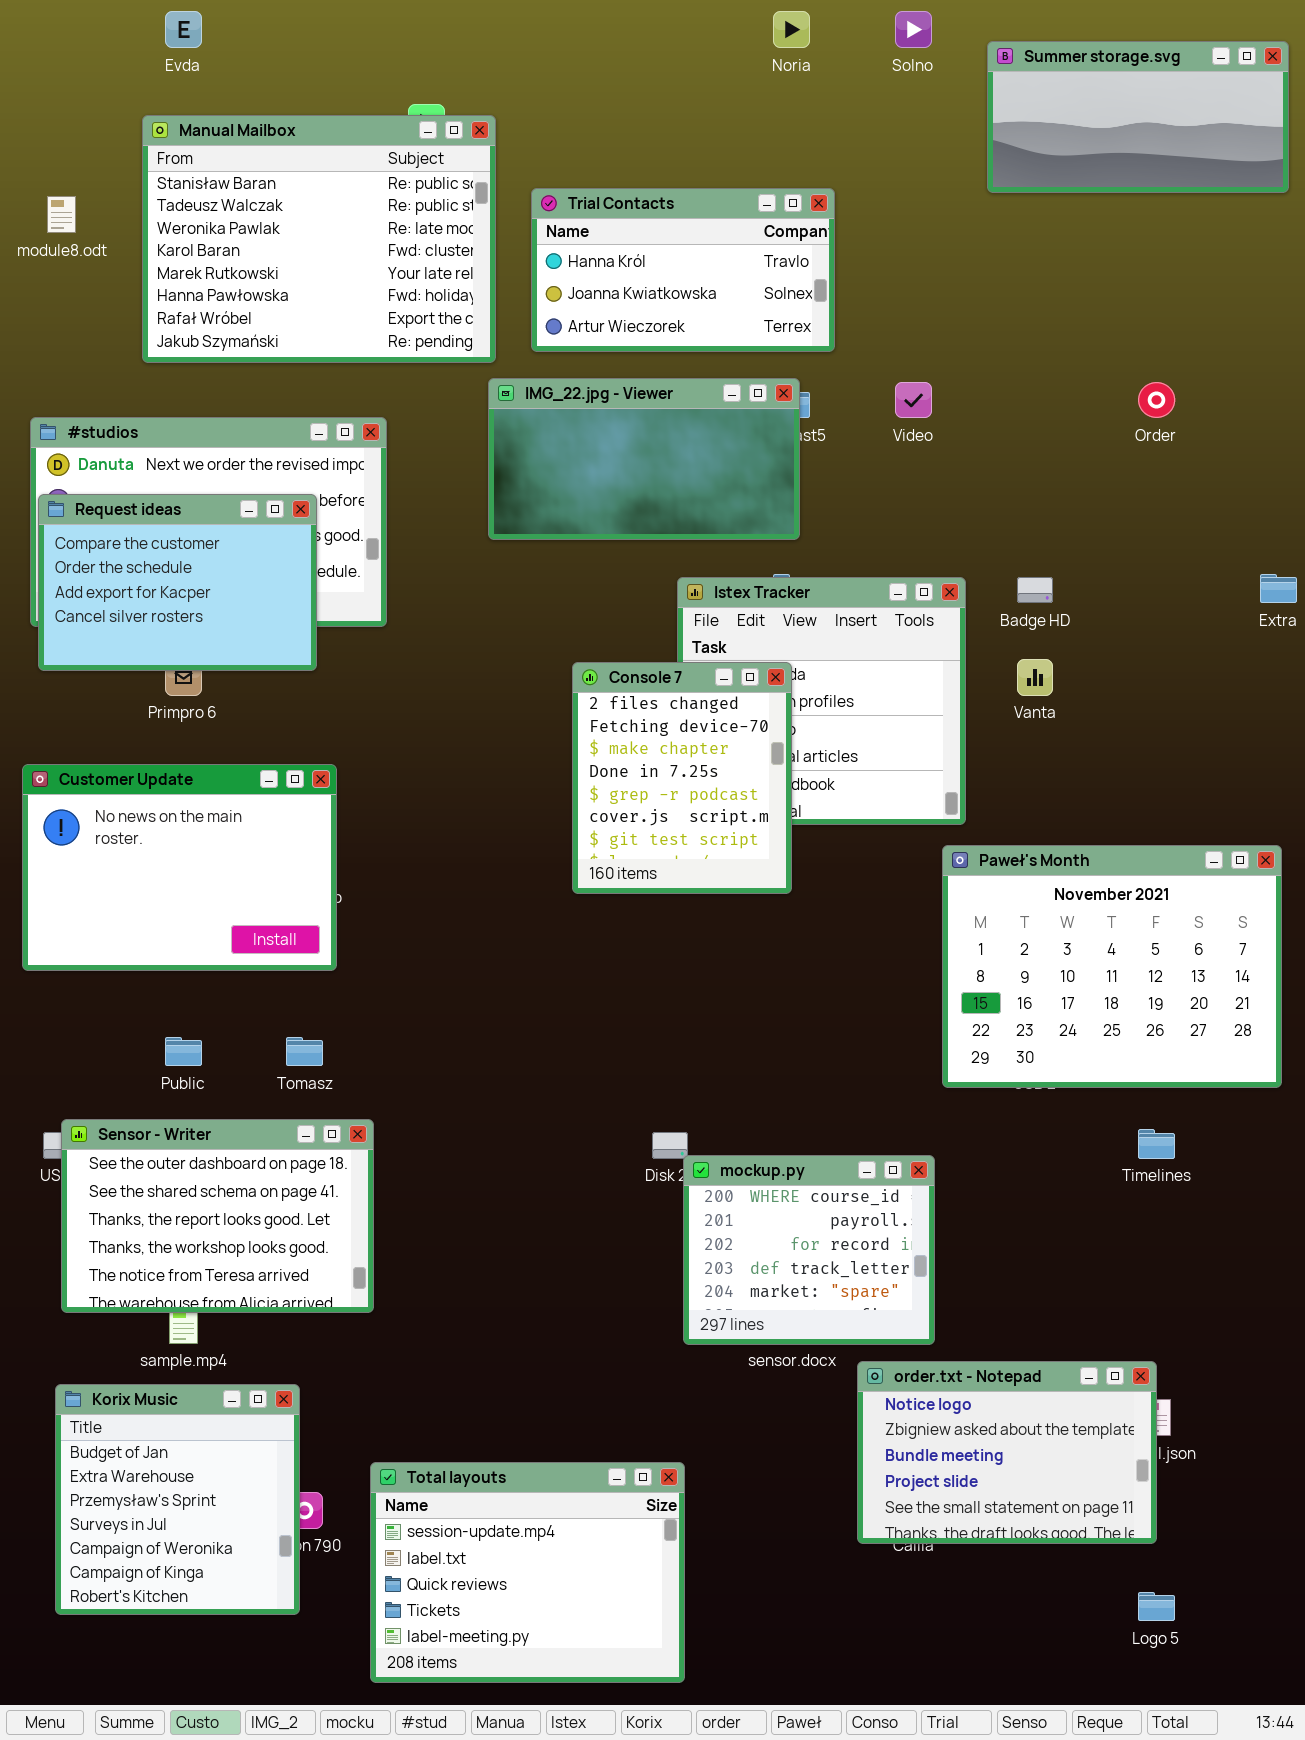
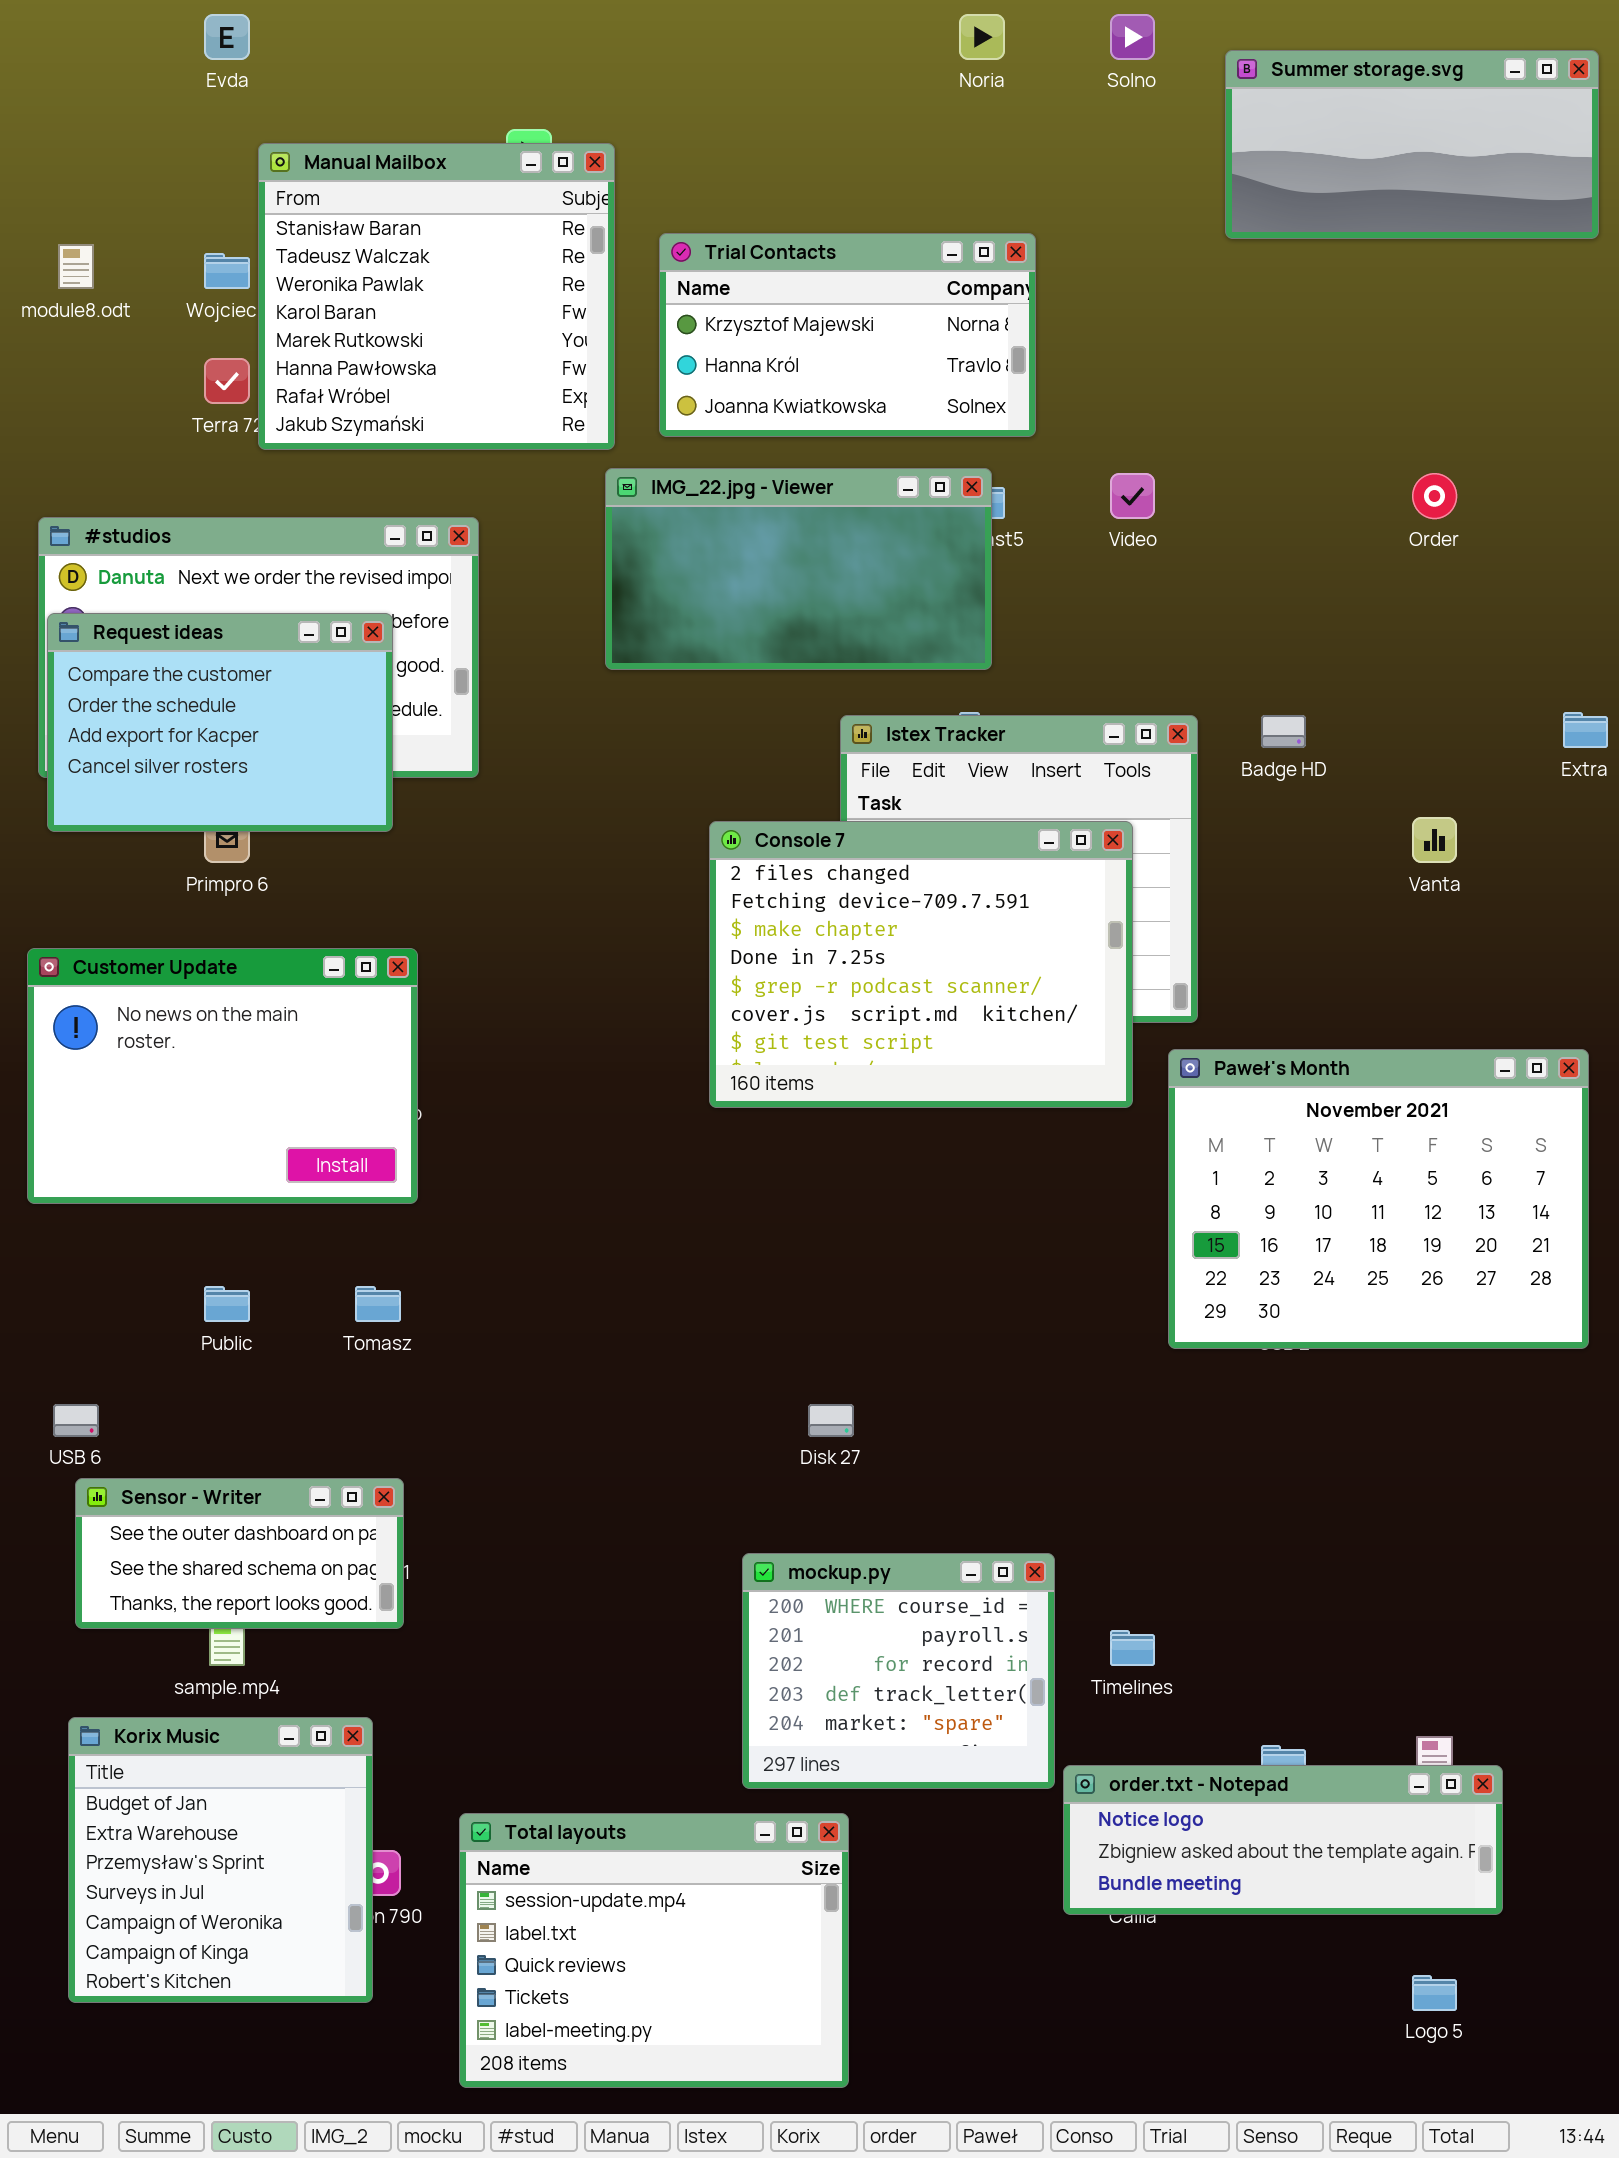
Manual Mailbox: [142,115,496,363] -> [258,143,615,450], resized
Trial Contacts: [531,188,835,352] -> [659,233,1036,437], scrolled up 1 row
Vanta: [1017,659,1053,696] -> [1412,817,1457,863], moved
Console 7: [572,662,792,894] -> [709,821,1133,1108], resized
Sensor - Writer: [61,1119,374,1313] -> [75,1478,404,1629], resized
Timelines: [1138,1129,1175,1159] -> [1110,1630,1155,1666], moved
mockup.py: [683,1155,935,1345] -> [742,1553,1055,1789], moved
order.txt - Notepad: [857,1361,1157,1544] -> [1063,1765,1503,1915], resized

